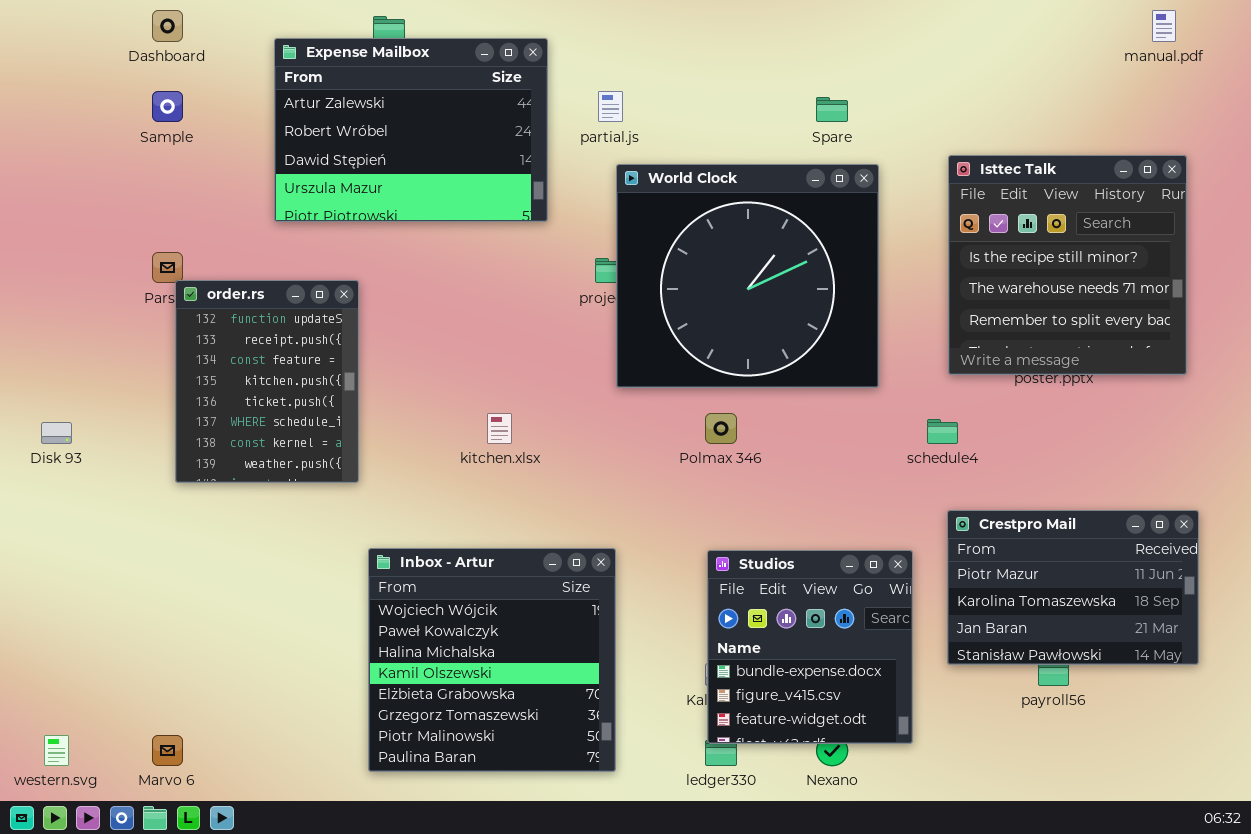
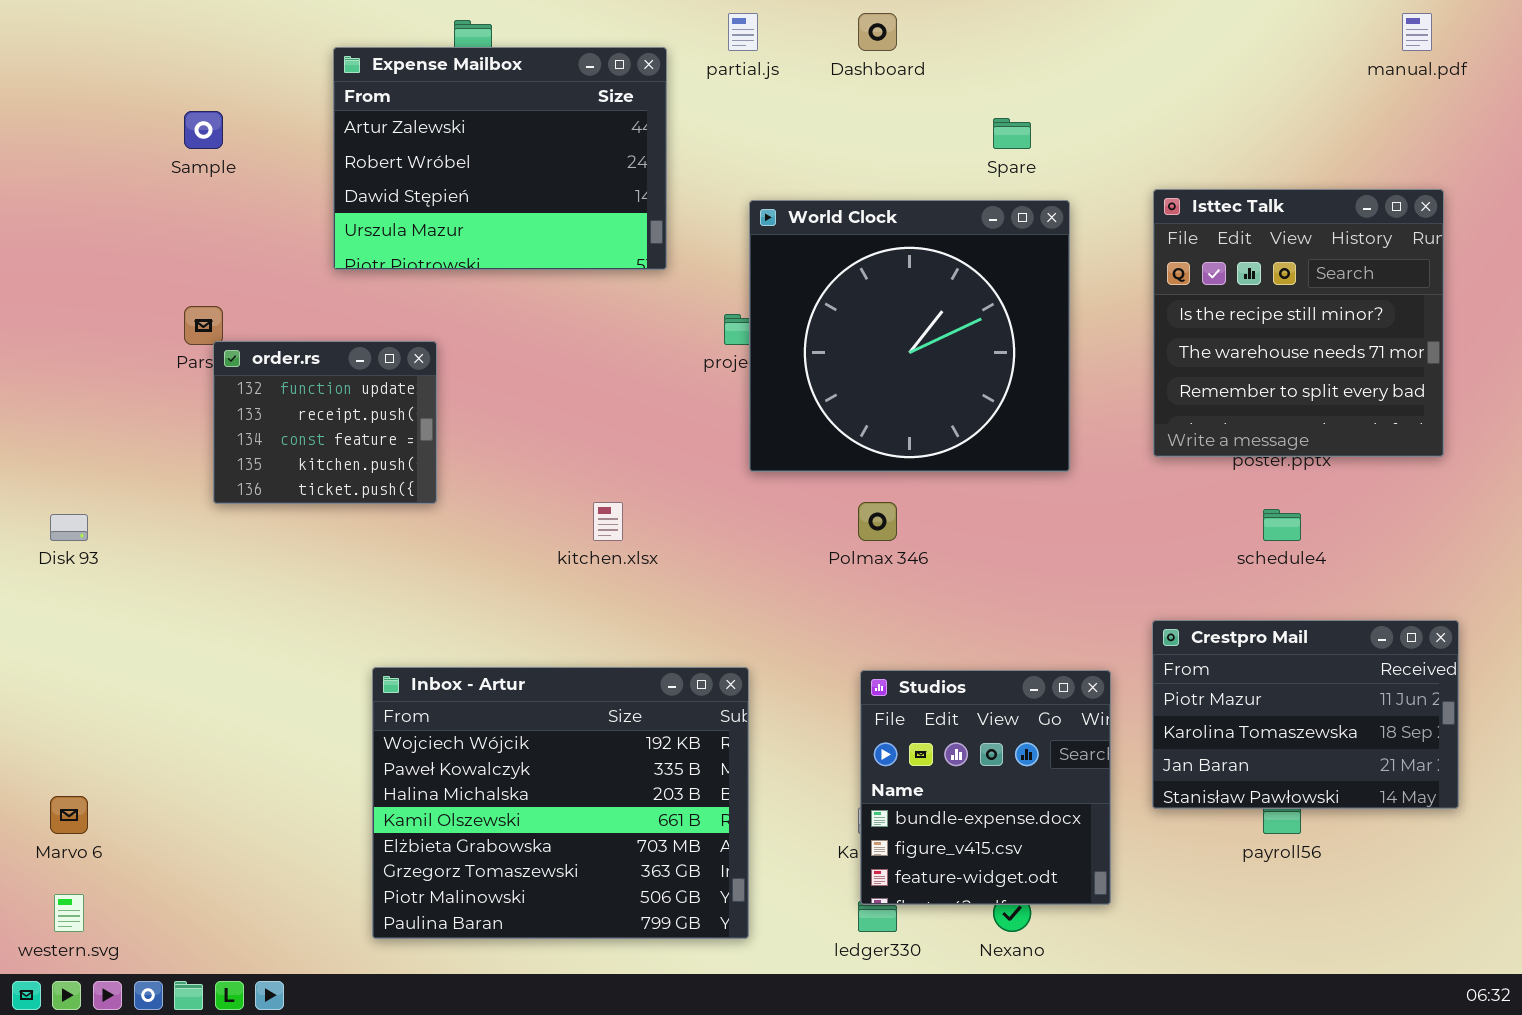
Dashboard: [152,10,183,42] -> [858,13,897,51], moved
partial.js: [598,91,623,122] -> [728,13,758,51], moved
order.rs: [175,280,359,483] -> [213,341,437,504], resized
schedule4: [927,419,958,444] -> [1263,509,1301,541], moved
Inbox - Artur: [368,548,616,772] -> [372,667,749,939], resized
Marvo 6: [152,735,183,766] -> [50,796,88,834], moved

